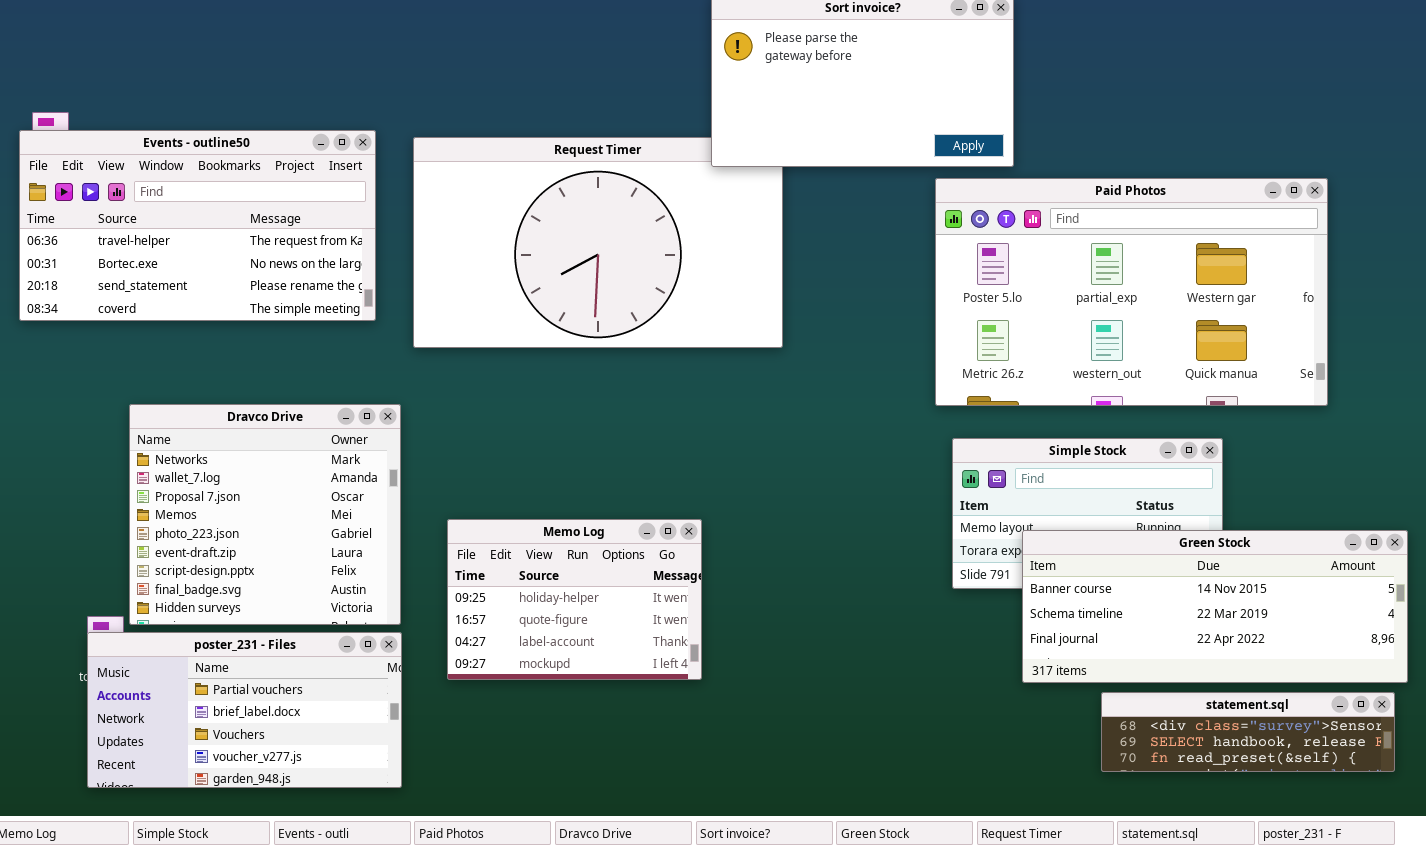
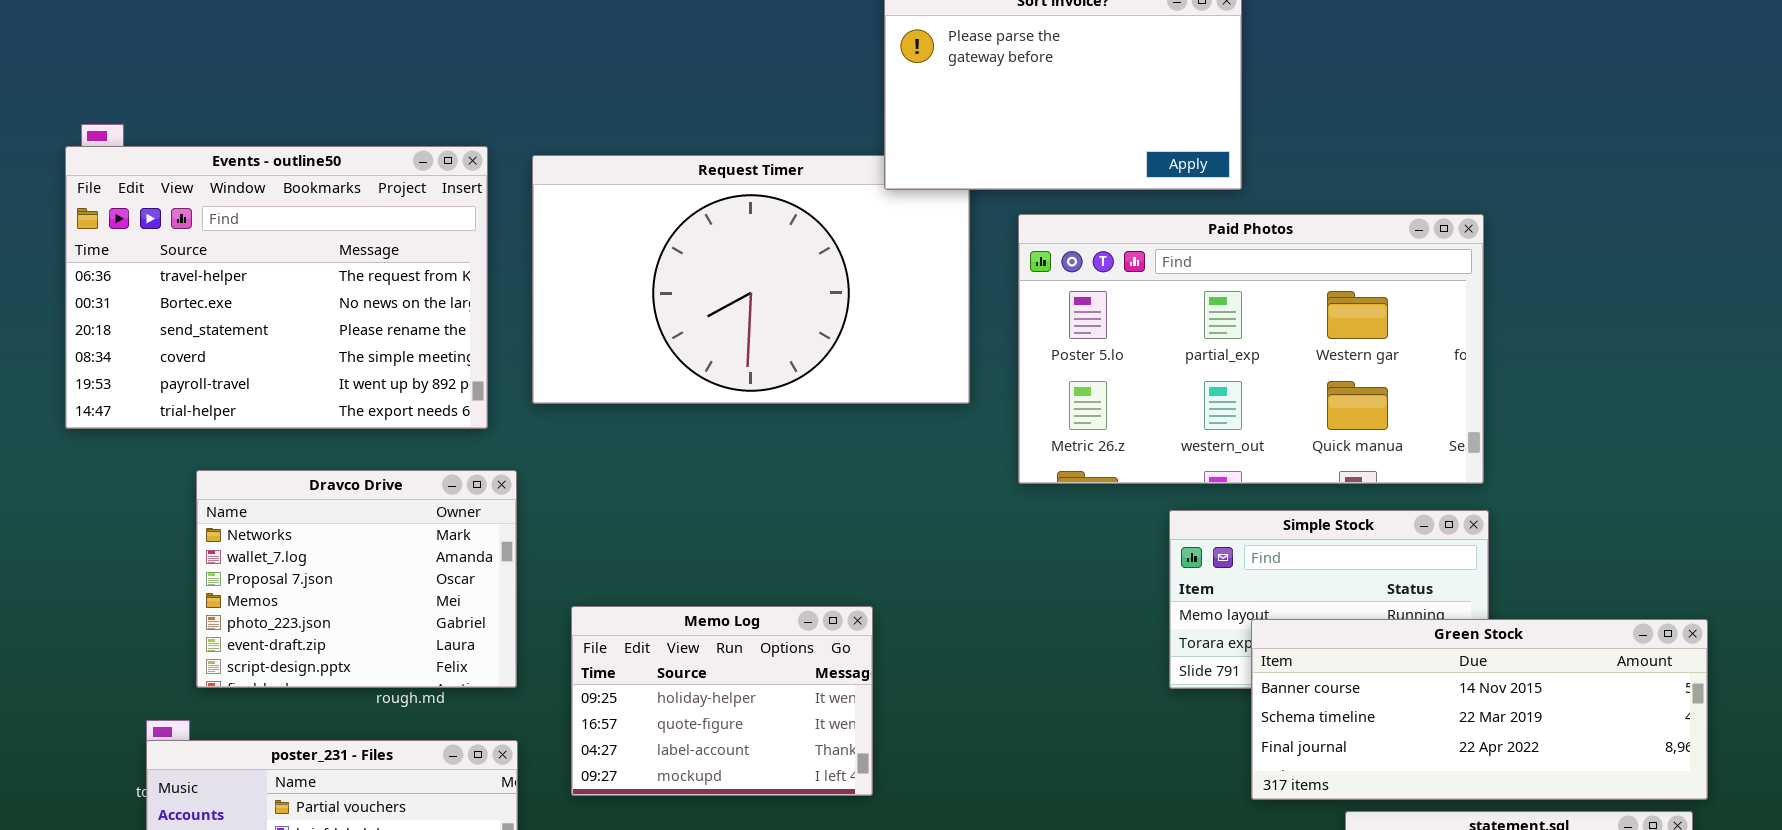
Events - outline50: [19,130,376,321] -> [65,146,488,429], resized
Paid Photos: [935,178,1328,406] -> [1018,214,1484,484], moved
Dravco Drive: [129,404,401,625] -> [196,470,517,688], resized

